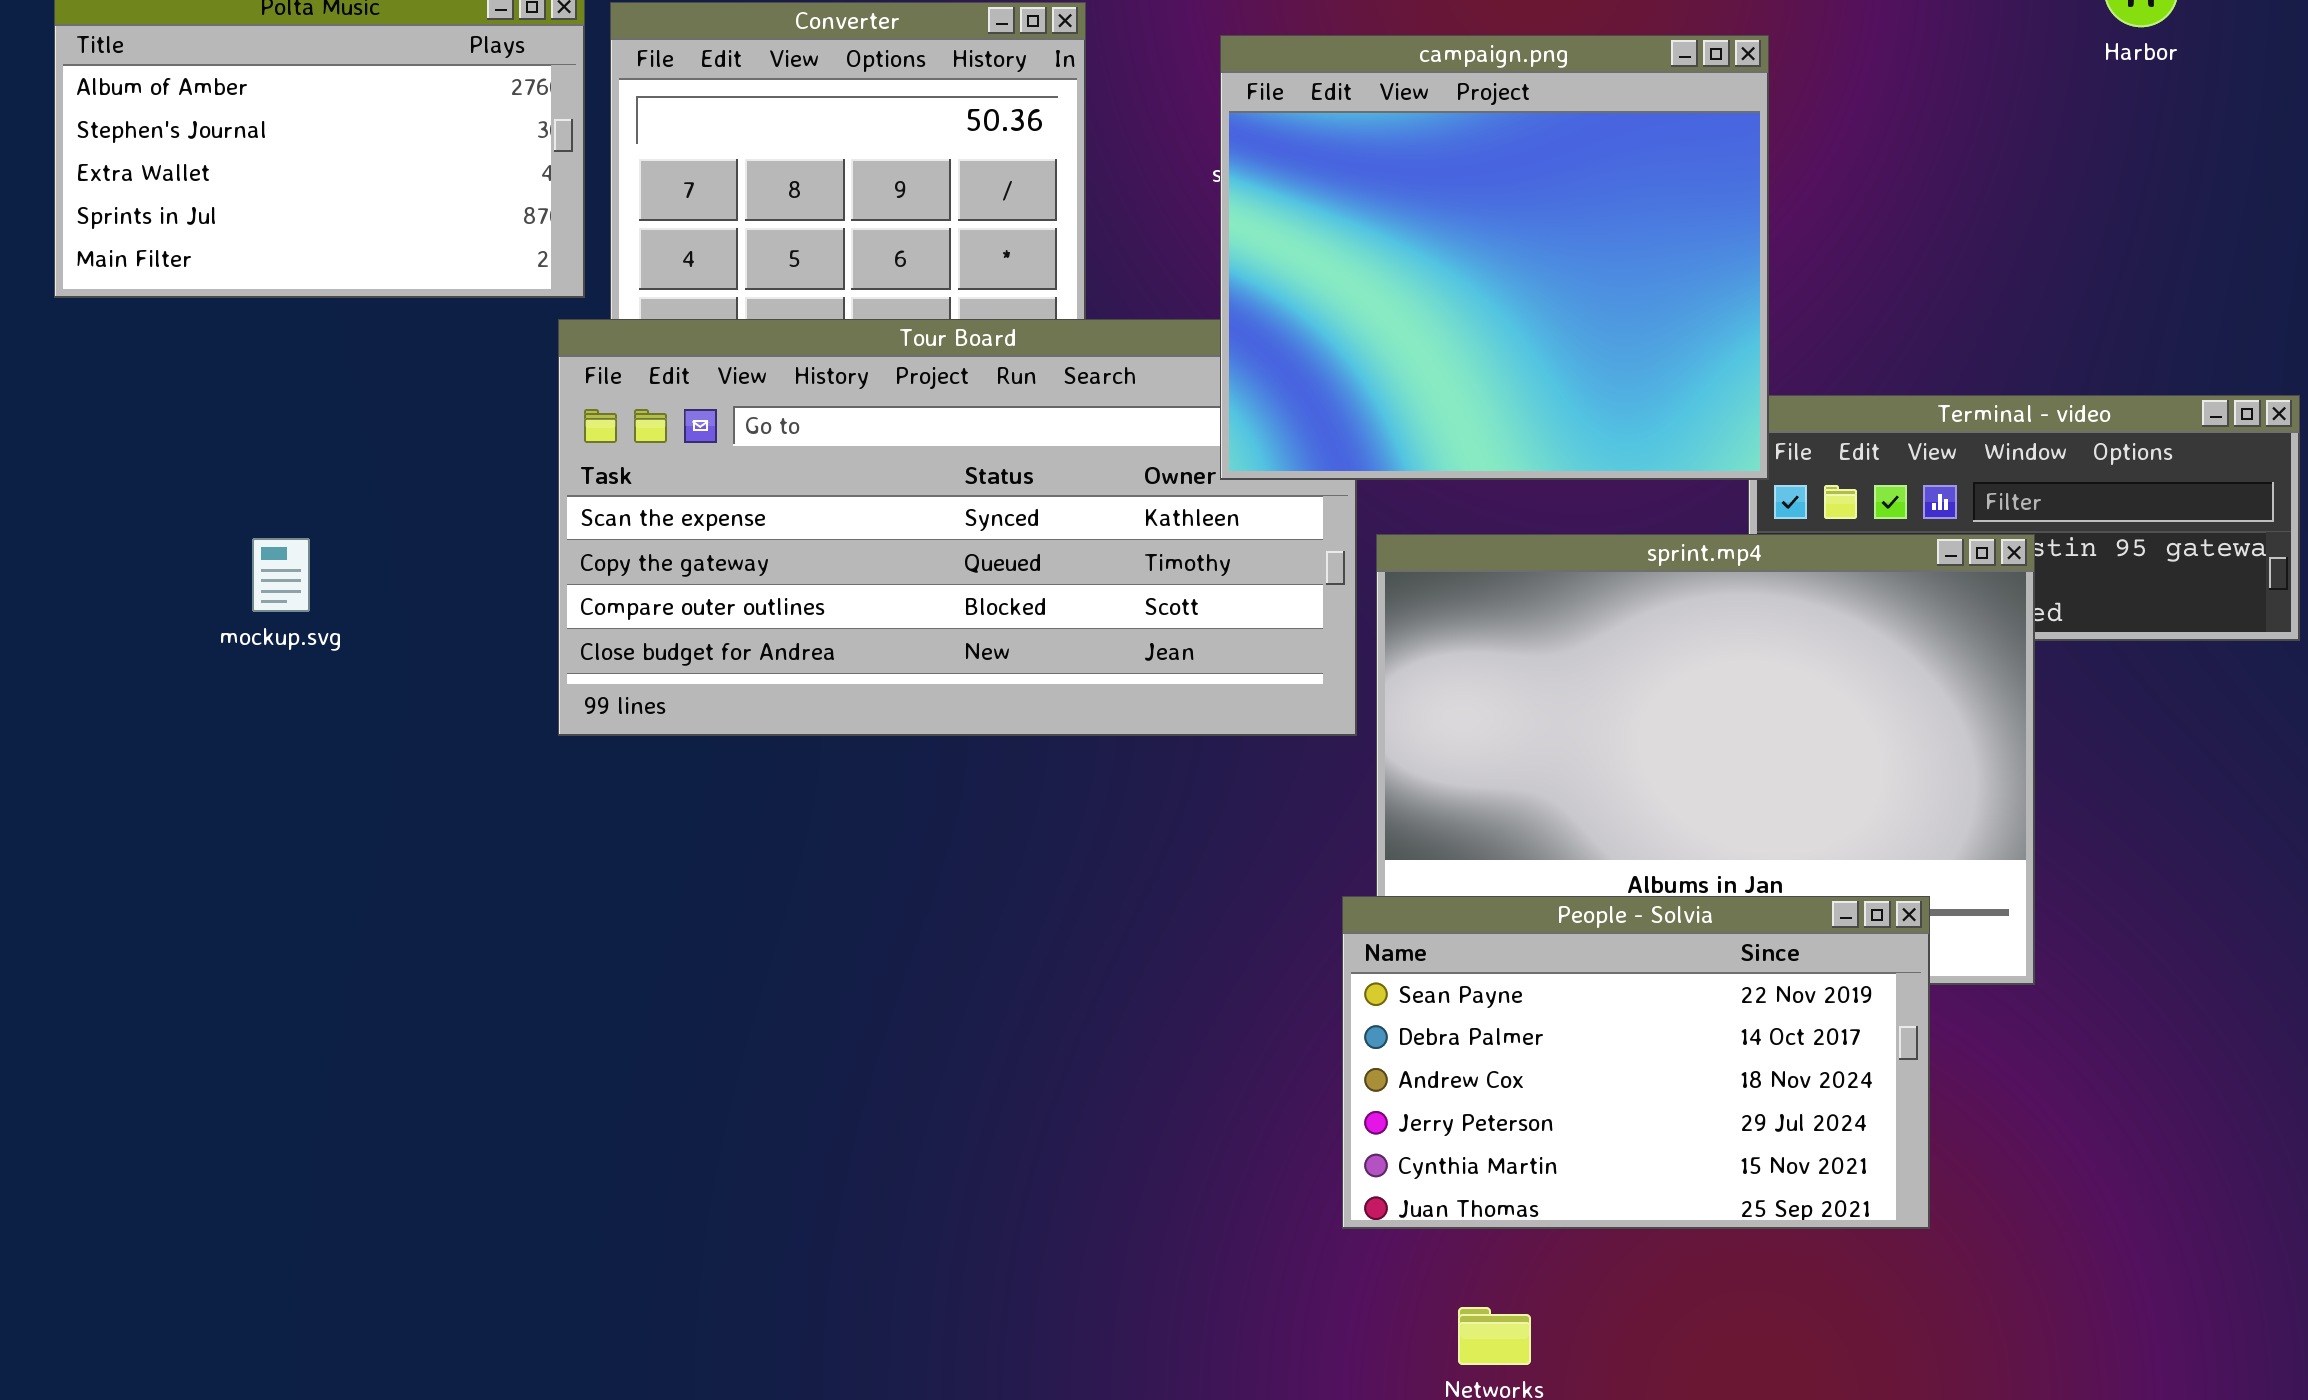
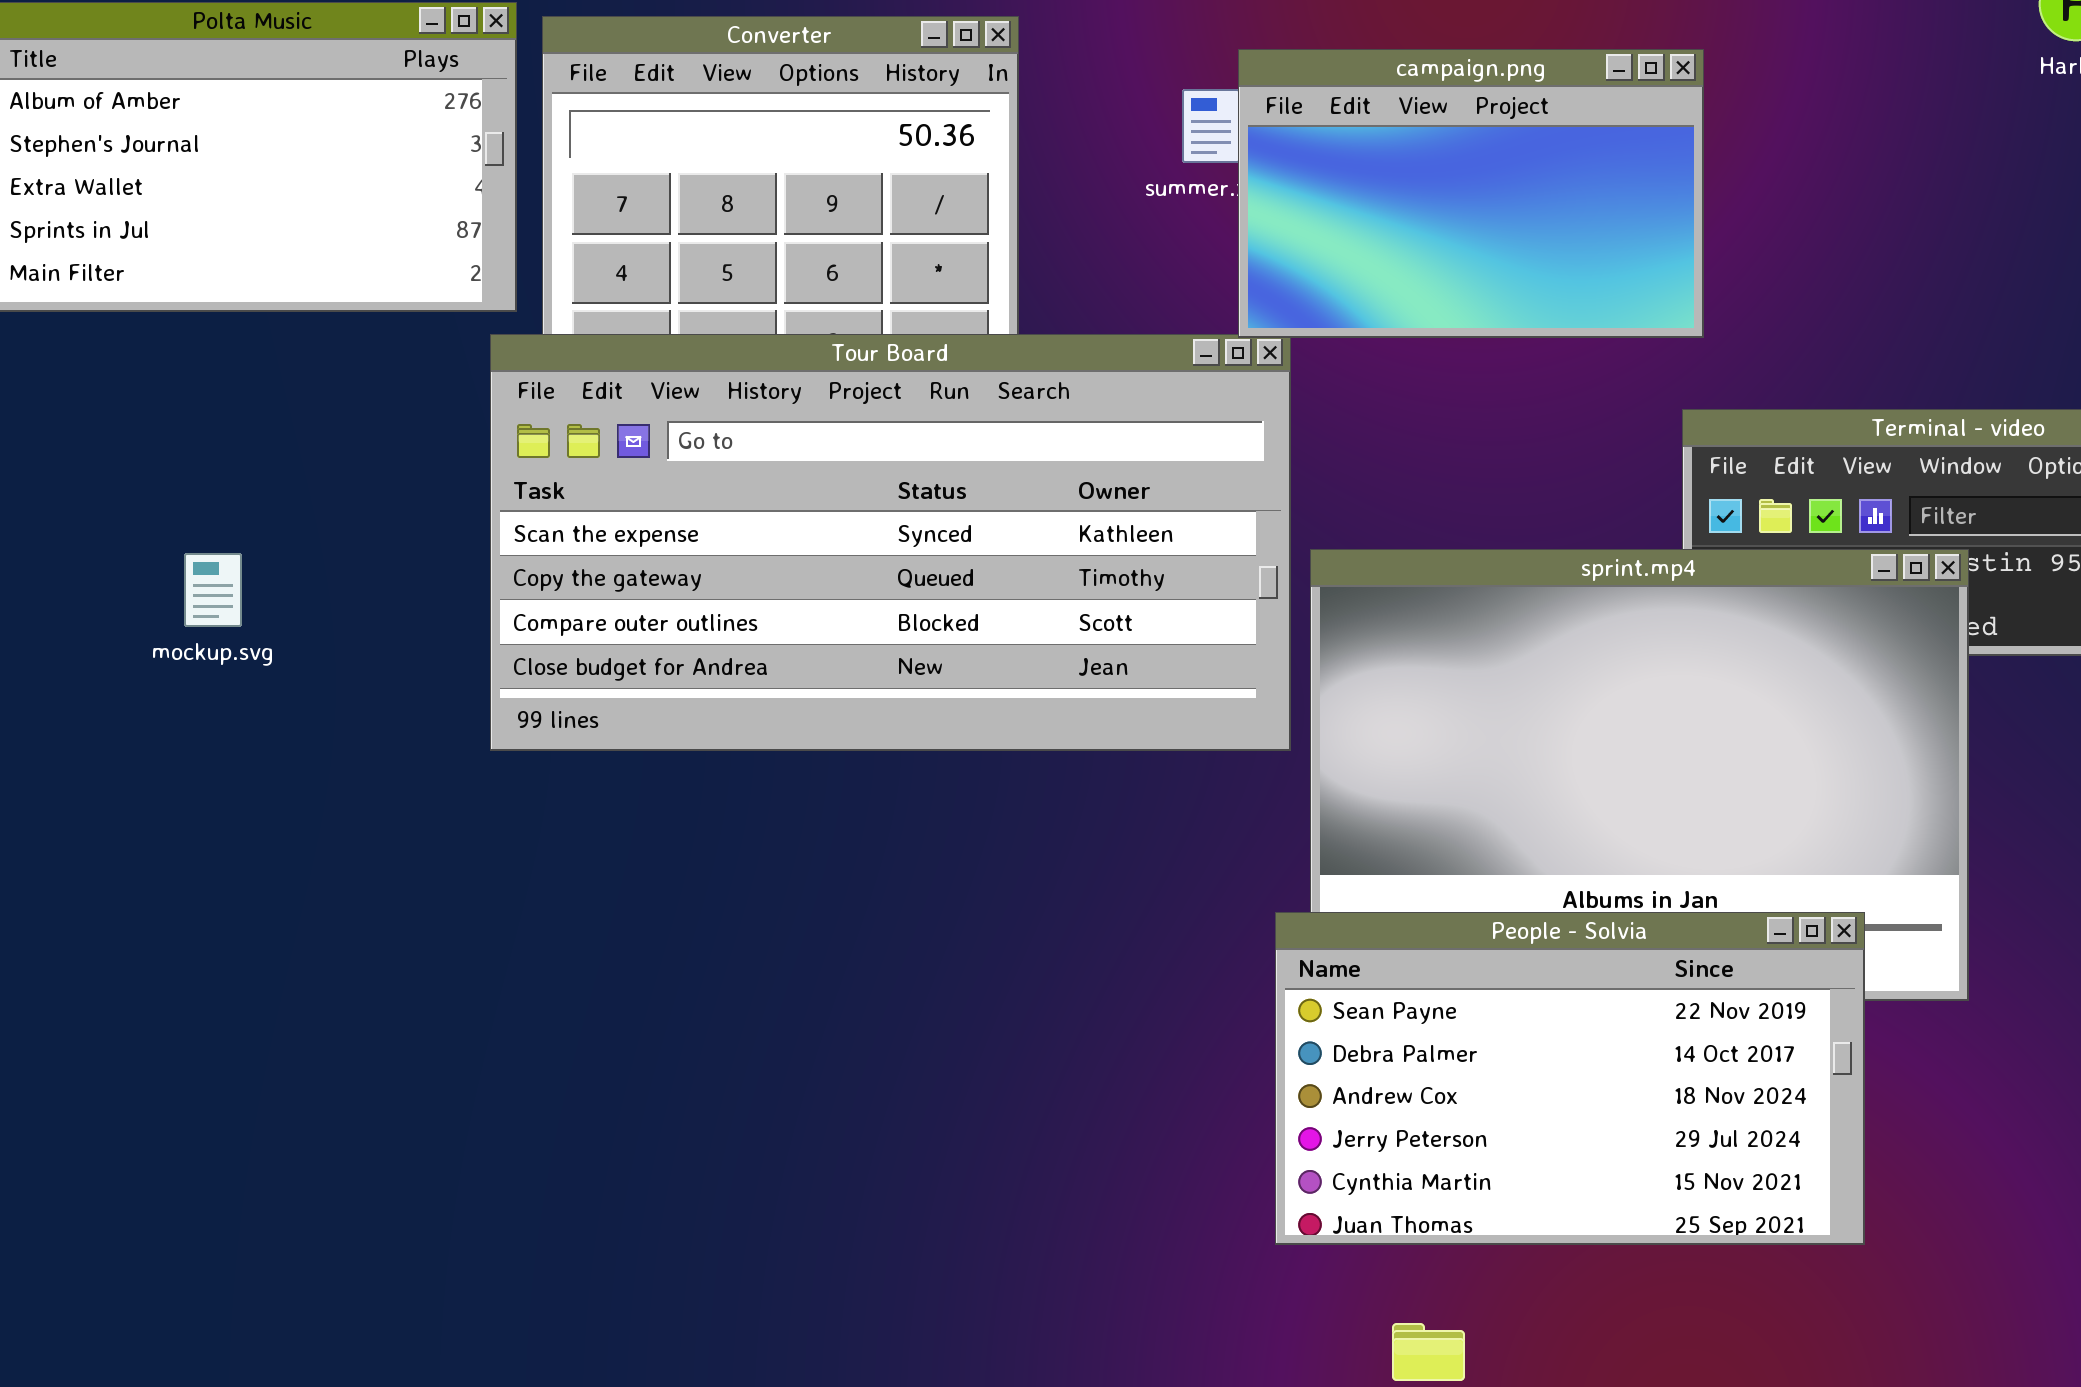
campaign.png: [1220,35,1769,480] -> [1238,49,1704,338], resized

